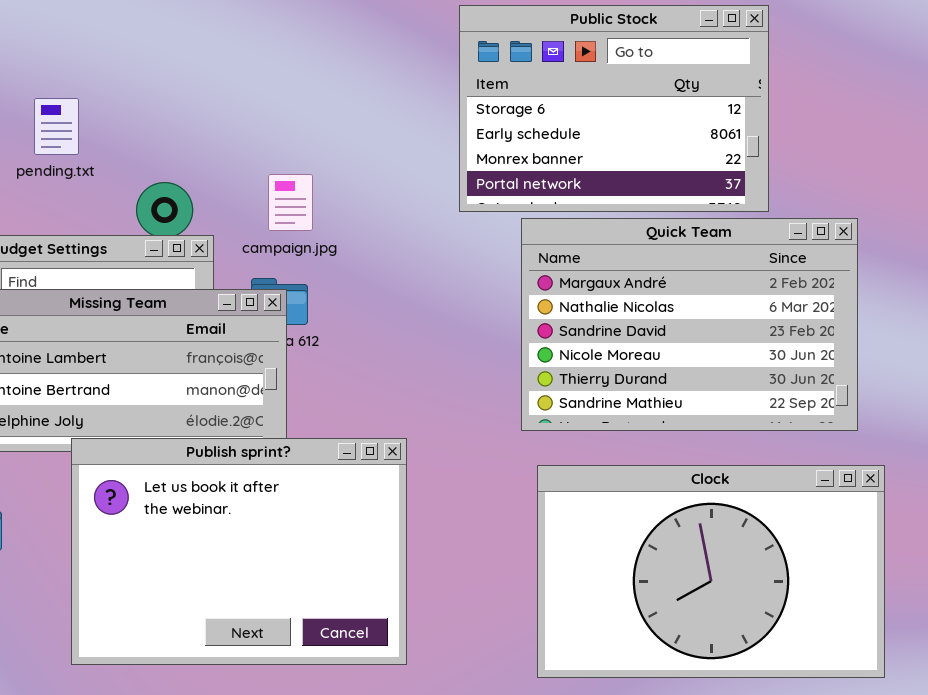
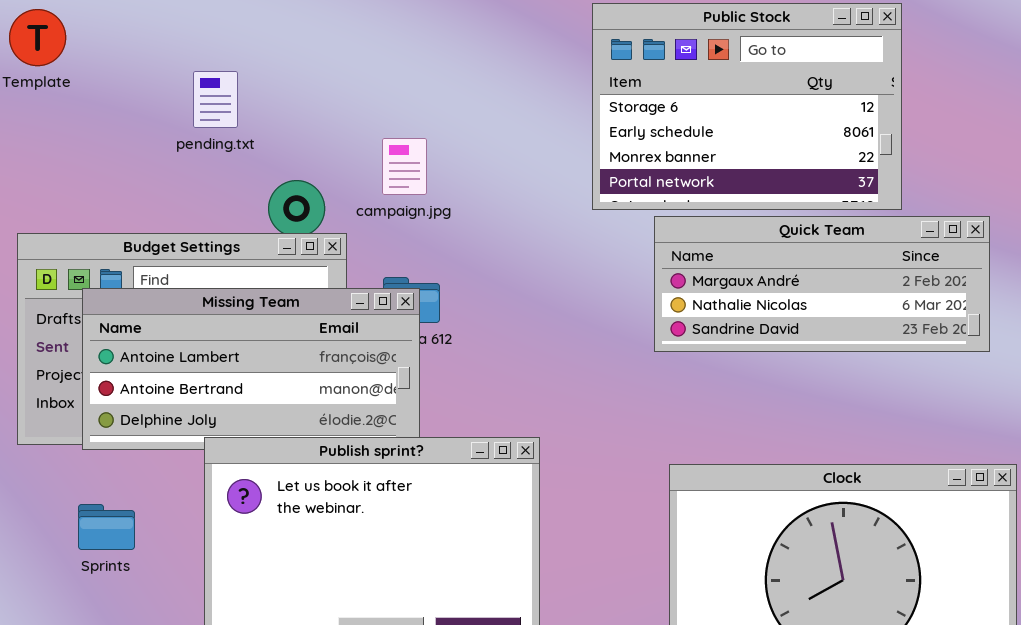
pending.txt: [34,98,79,155] -> [193,71,238,128], moved
campaign.jpg: [268,174,313,231] -> [382,138,427,195], moved
Quick Team: [521,218,858,431] -> [654,216,990,352], resized

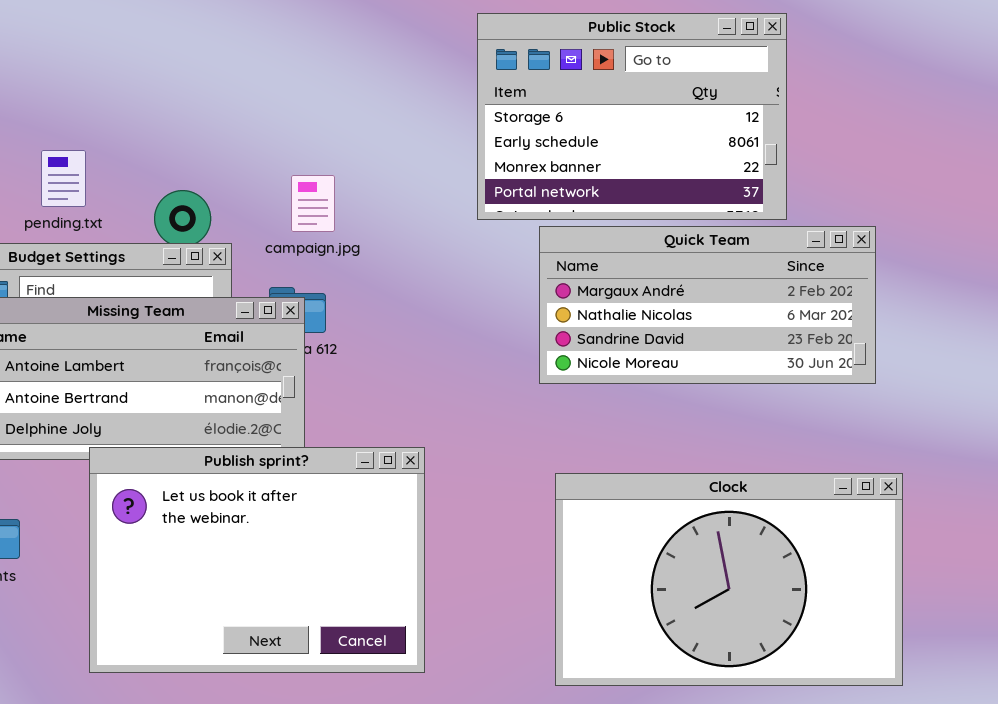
pending.txt: [193,71,238,128] -> [41,150,86,207], moved
campaign.jpg: [382,138,427,195] -> [291,175,335,232], moved
Quick Team: [654,216,990,352] -> [539,226,876,384], resized

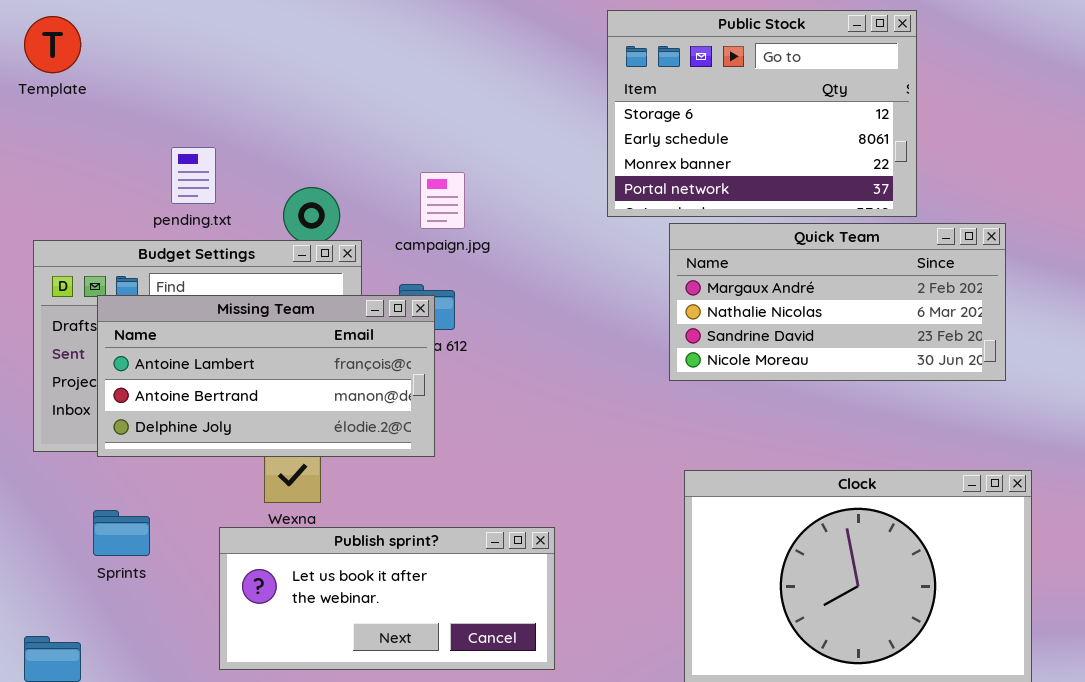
Publish sprint?: [89,447,425,673] -> [219,527,555,670], resized

